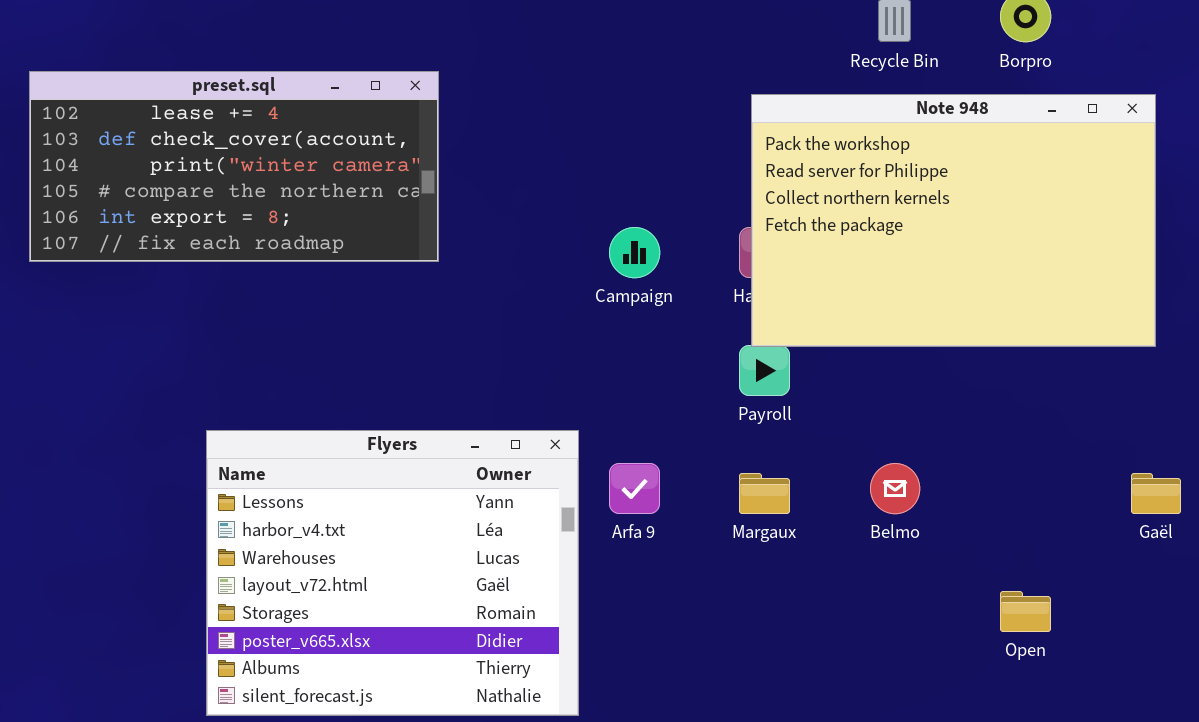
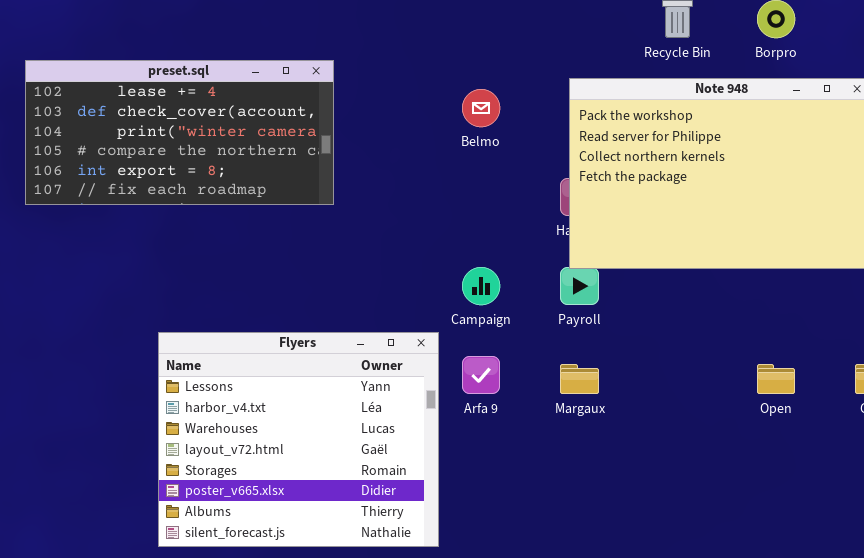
Campaign: [609,227,660,278] -> [462,267,500,305], moved
Belmo: [870,463,920,514] -> [462,89,500,127], moved
Open: [1000,591,1051,632] -> [757,364,795,394], moved

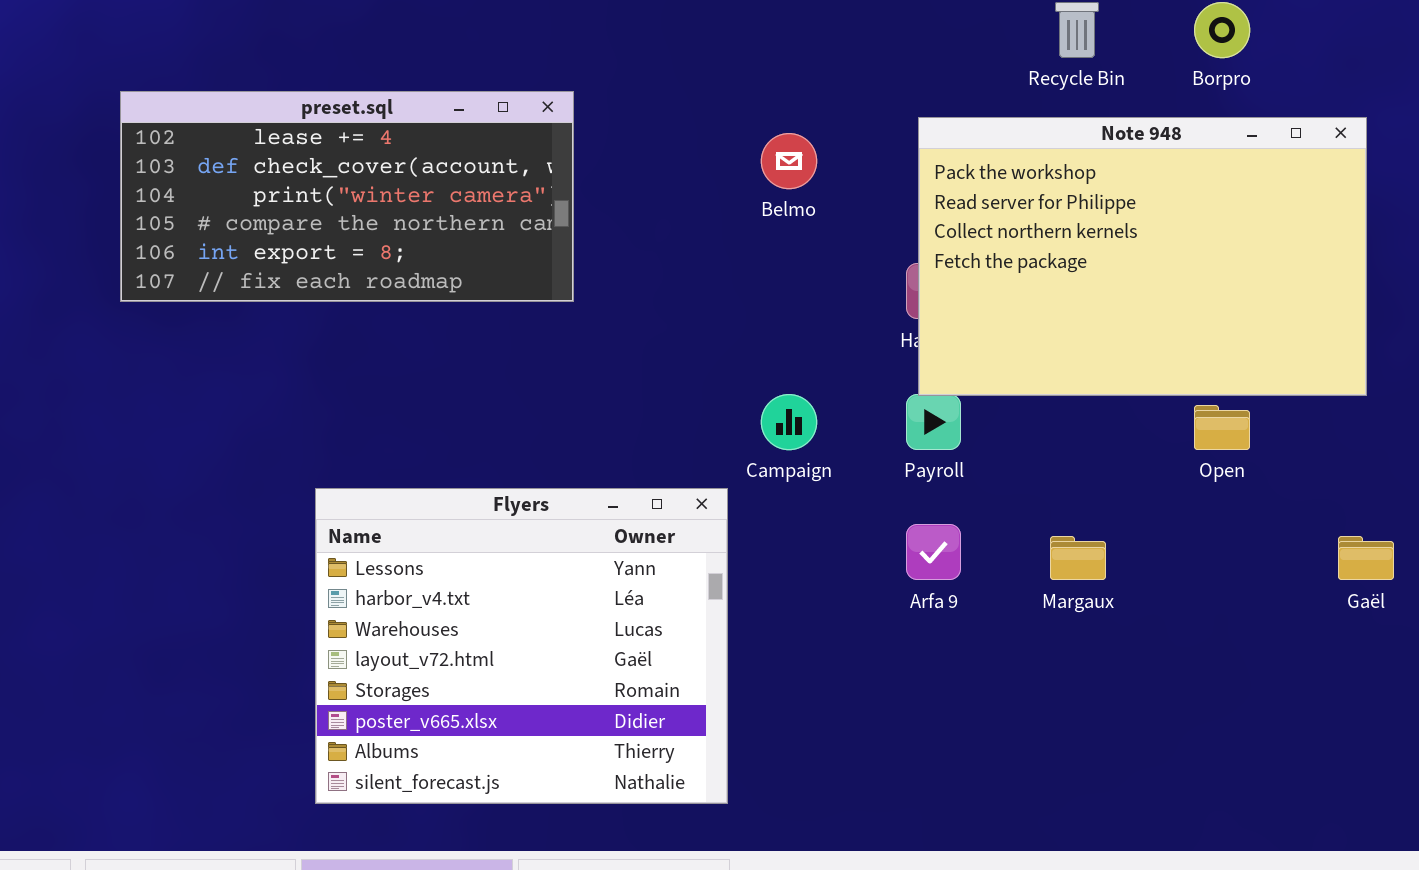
Arfa 9: [462,356,500,394] -> [906,524,961,580], moved
Margaux: [560,364,599,394] -> [1050,536,1106,580], moved
Open: [757,364,795,394] -> [1194,405,1250,450], moved

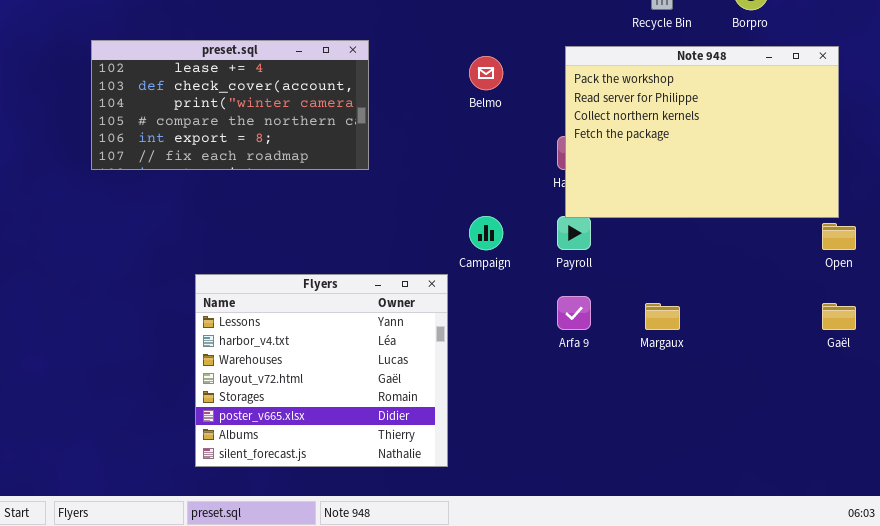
preset.sql: [120,91,574,302] -> [91,40,369,170], moved
Open: [1194,405,1250,450] -> [822,223,856,250], moved

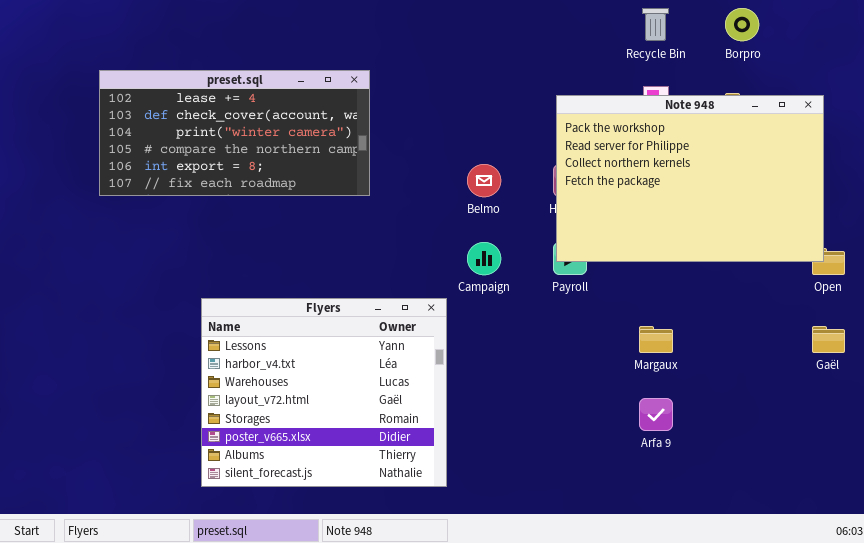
Note 948: [565,46,839,218] -> [556,95,824,262], moved
Belmo: [469,56,503,90] -> [467,164,501,197], moved
Arfa 9: [557,296,591,330] -> [639,398,673,431], moved

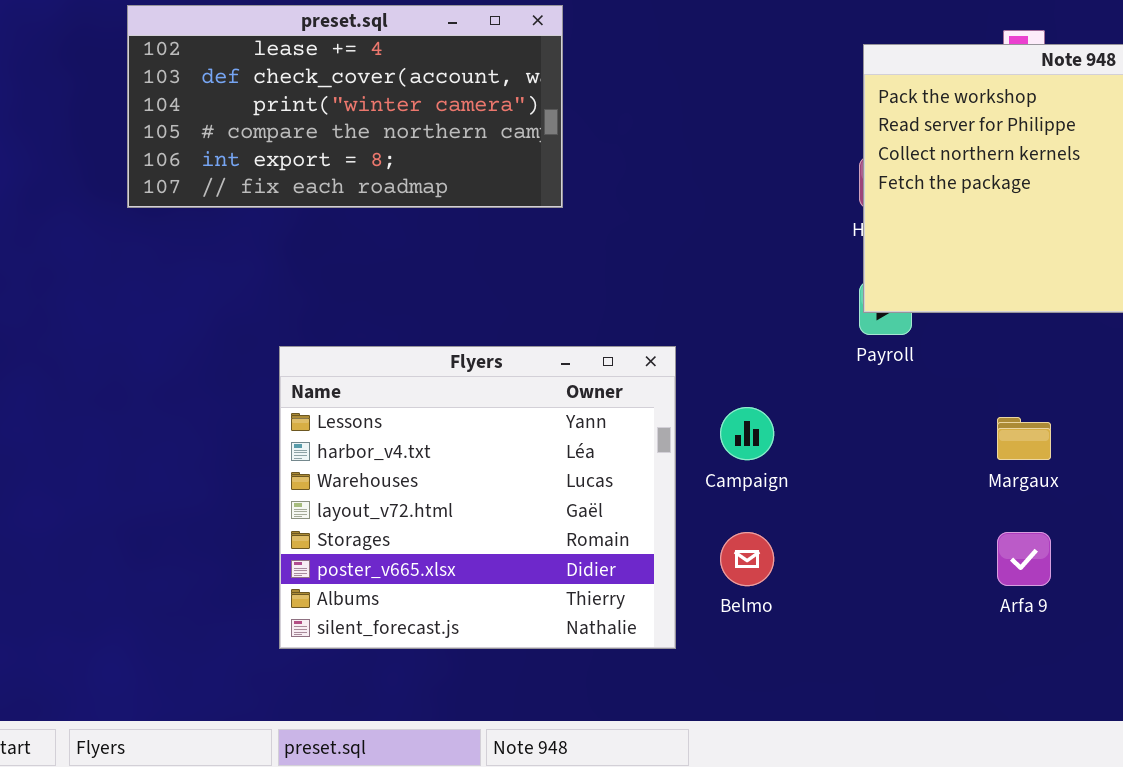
Belmo: [467,164,501,197] -> [720,532,774,586], moved
Campaign: [467,242,501,275] -> [720,407,774,460], moved
Flyers: [201,298,447,487] -> [279,346,676,649], moved

